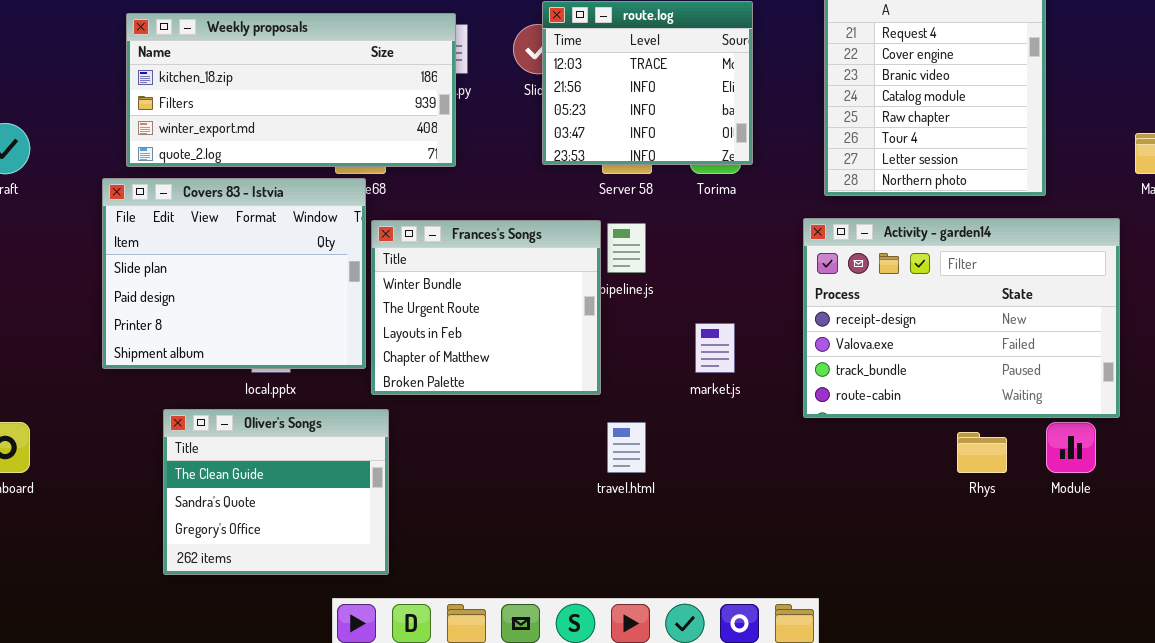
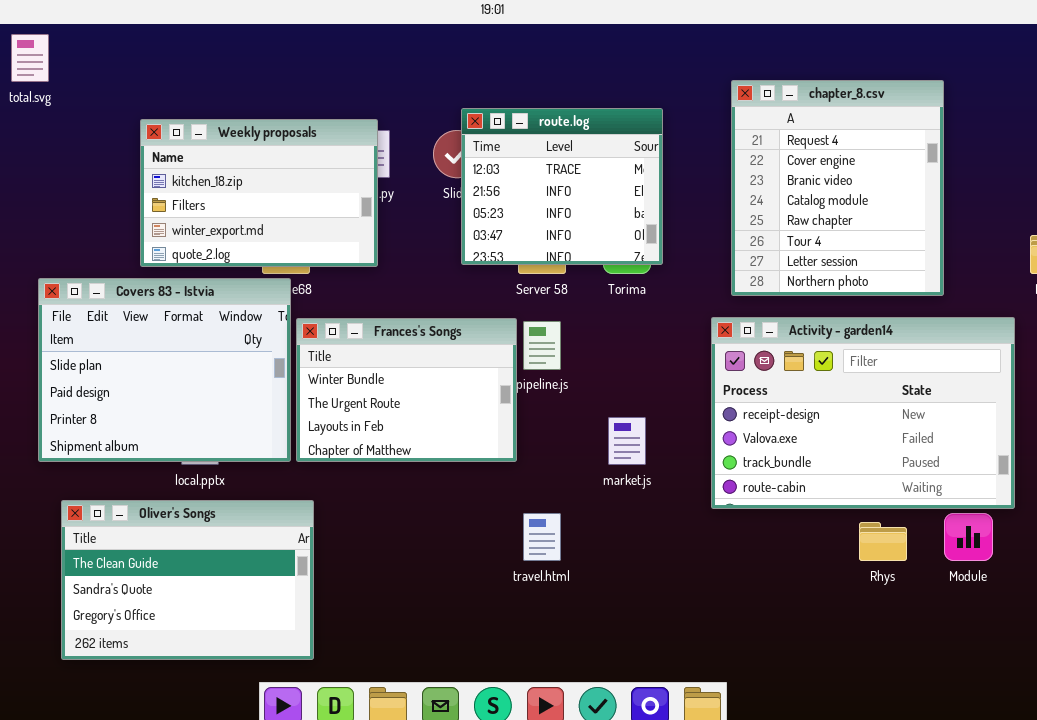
Weekly proposals: [126,13,456,167] -> [140,119,378,267], resized
Frances's Songs: [371,220,601,395] -> [296,318,517,462], resized
Oliver's Songs: [163,409,389,575] -> [61,500,314,660], resized

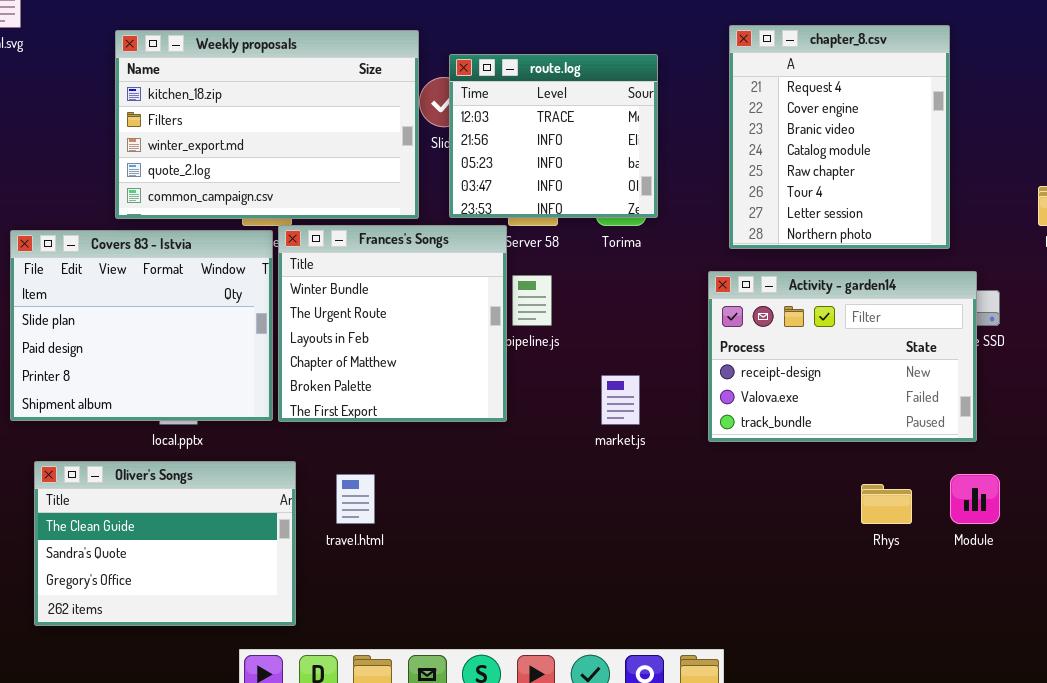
Weekly proposals: [140,119,378,267] -> [115,30,419,219], resized
Activity - garden14: [711,317,1015,509] -> [708,271,977,442], resized
Frances's Songs: [296,318,517,462] -> [278,225,507,422], resized
travel.html: [523,513,561,561] -> [336,474,375,524], moved

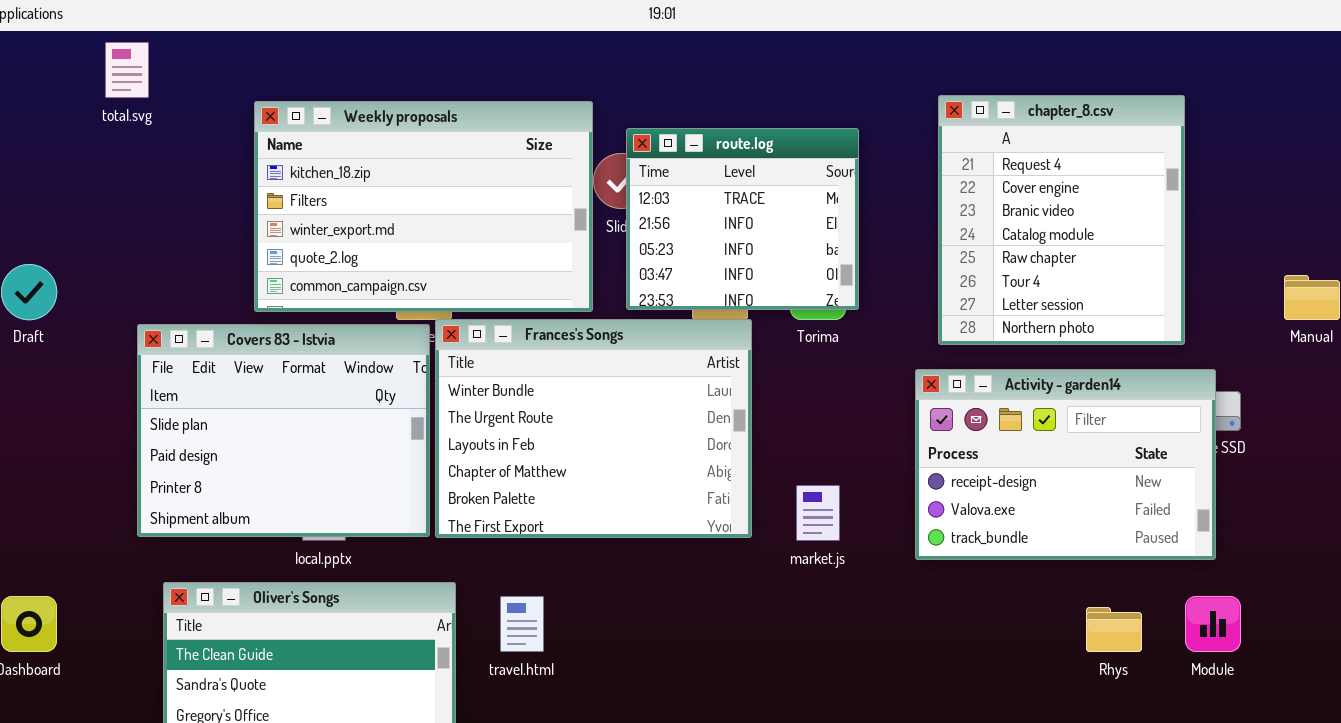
Frances's Songs: [278,225,507,422] -> [435,319,752,538], resized

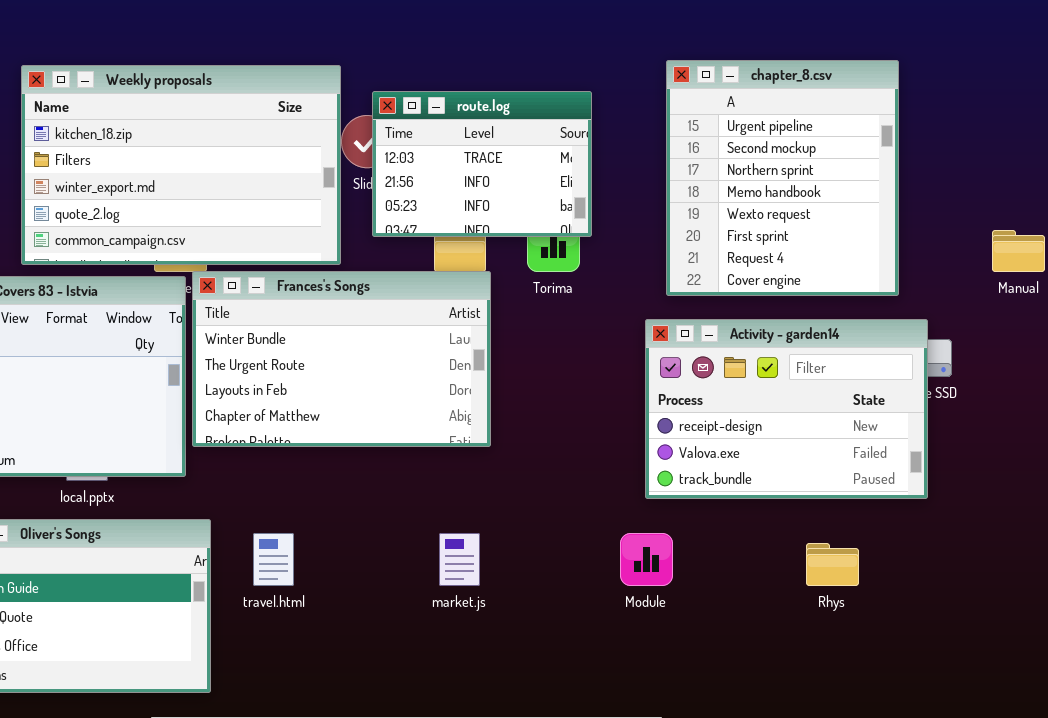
chapter_8.csv: [938,95,1185,345] -> [666,60,899,296], scrolled up 6 rows
route.log: [626,128,859,310] -> [372,91,592,237], resized
Frances's Songs: [435,319,752,538] -> [192,271,491,447], resized
market.js: [796,485,840,541] -> [439,533,480,586], moved
Module: [1185,596,1241,652] -> [620,533,673,586], moved

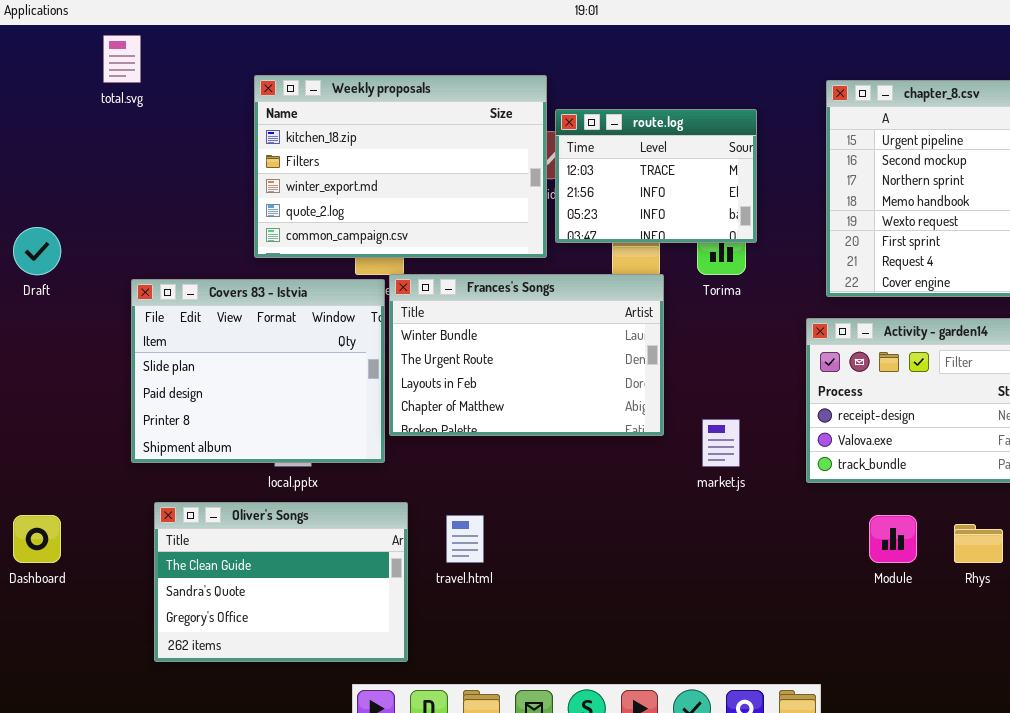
Weekly proposals: [21,65,341,265] -> [254,75,547,258], moved
market.js: [439,533,480,586] -> [702,419,740,467], moved
Module: [620,533,673,586] -> [869,515,917,563], moved

